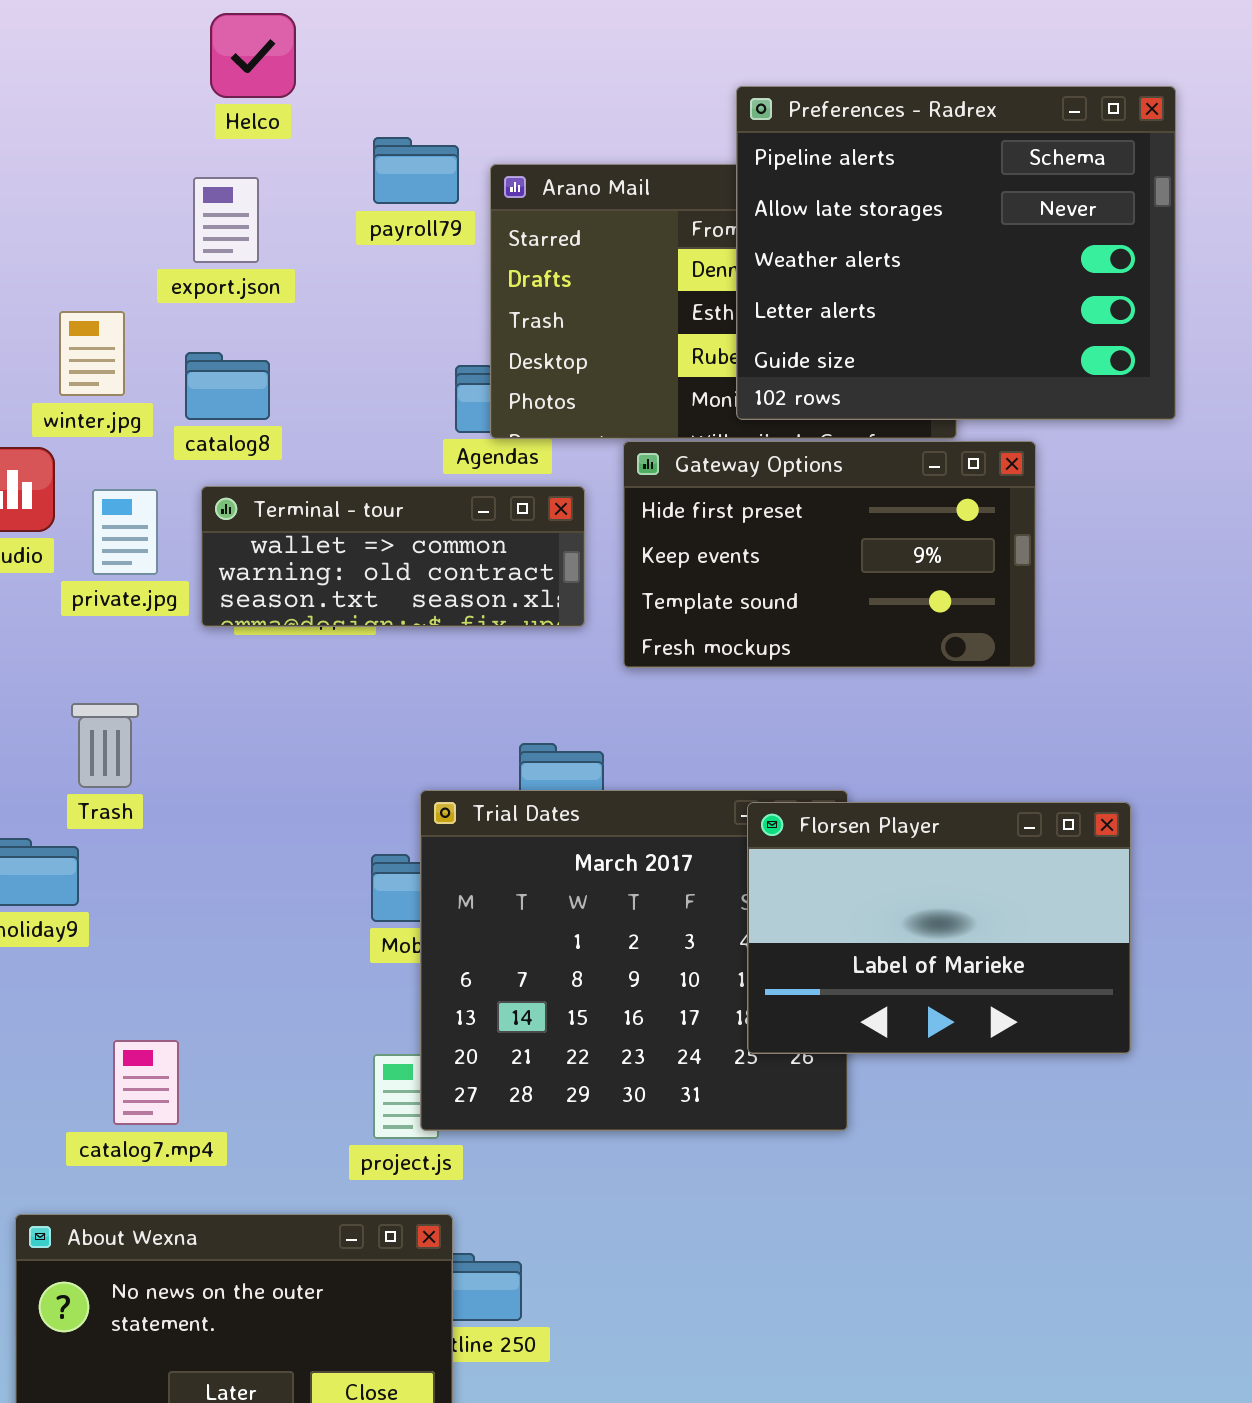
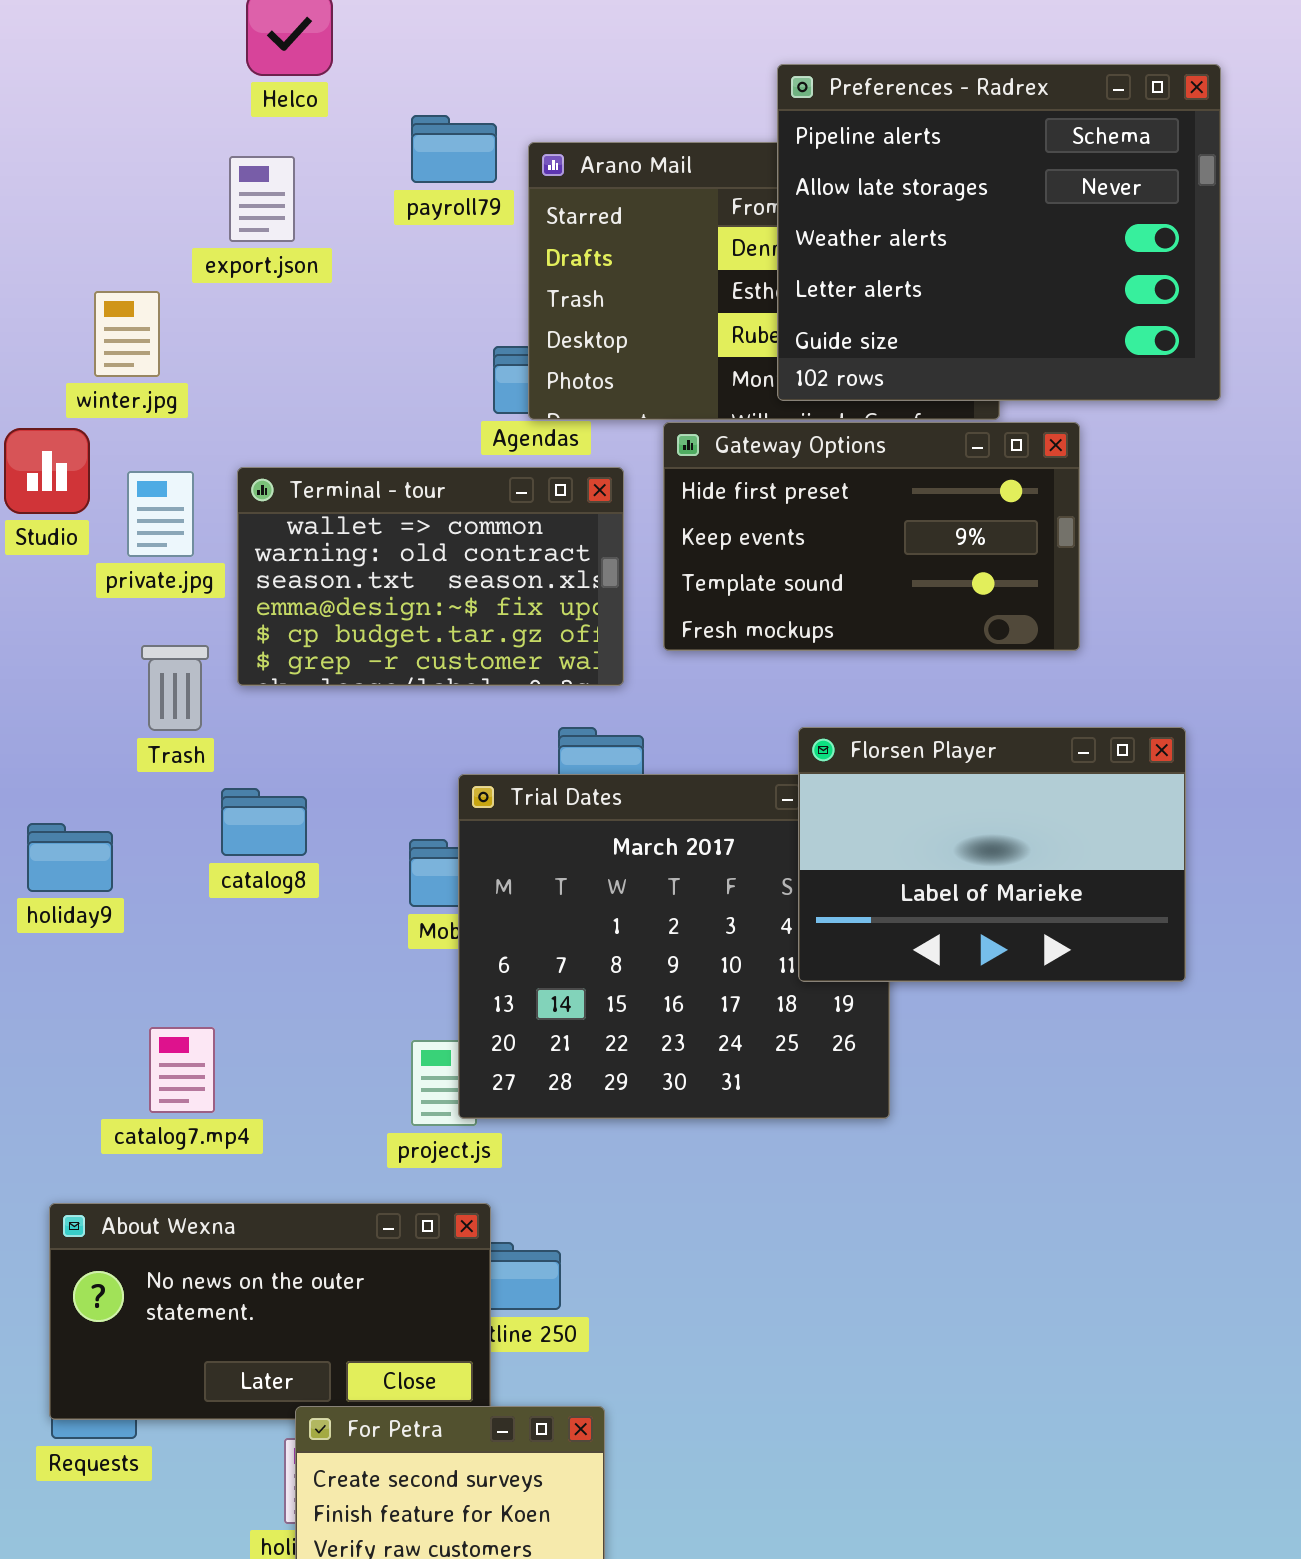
catalog8: [185,352,270,420] -> [221,788,307,856], moved
Terminal - tour: [201,486,585,627] -> [237,467,624,686], resized
Trash: [71,703,139,788] -> [141,645,209,731], moved
Florsen Player: [747,802,1131,1054] -> [798,727,1186,982], moved

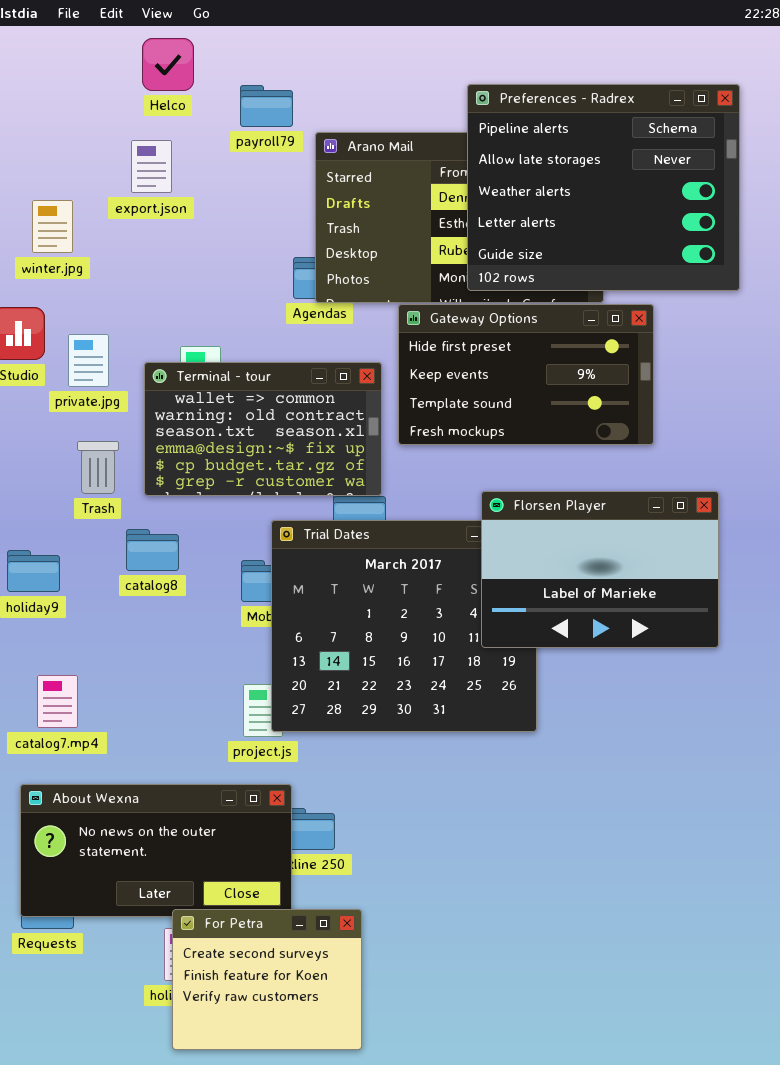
payroll79: [411,115,497,183] -> [240,85,293,127], moved
winter.jpg: [94,291,160,377] -> [32,200,73,253], moved
Terminal - tour: [237,467,624,686] -> [144,362,382,496], moved
catalog7.mp4: [149,1027,215,1113] -> [37,675,78,728], moved

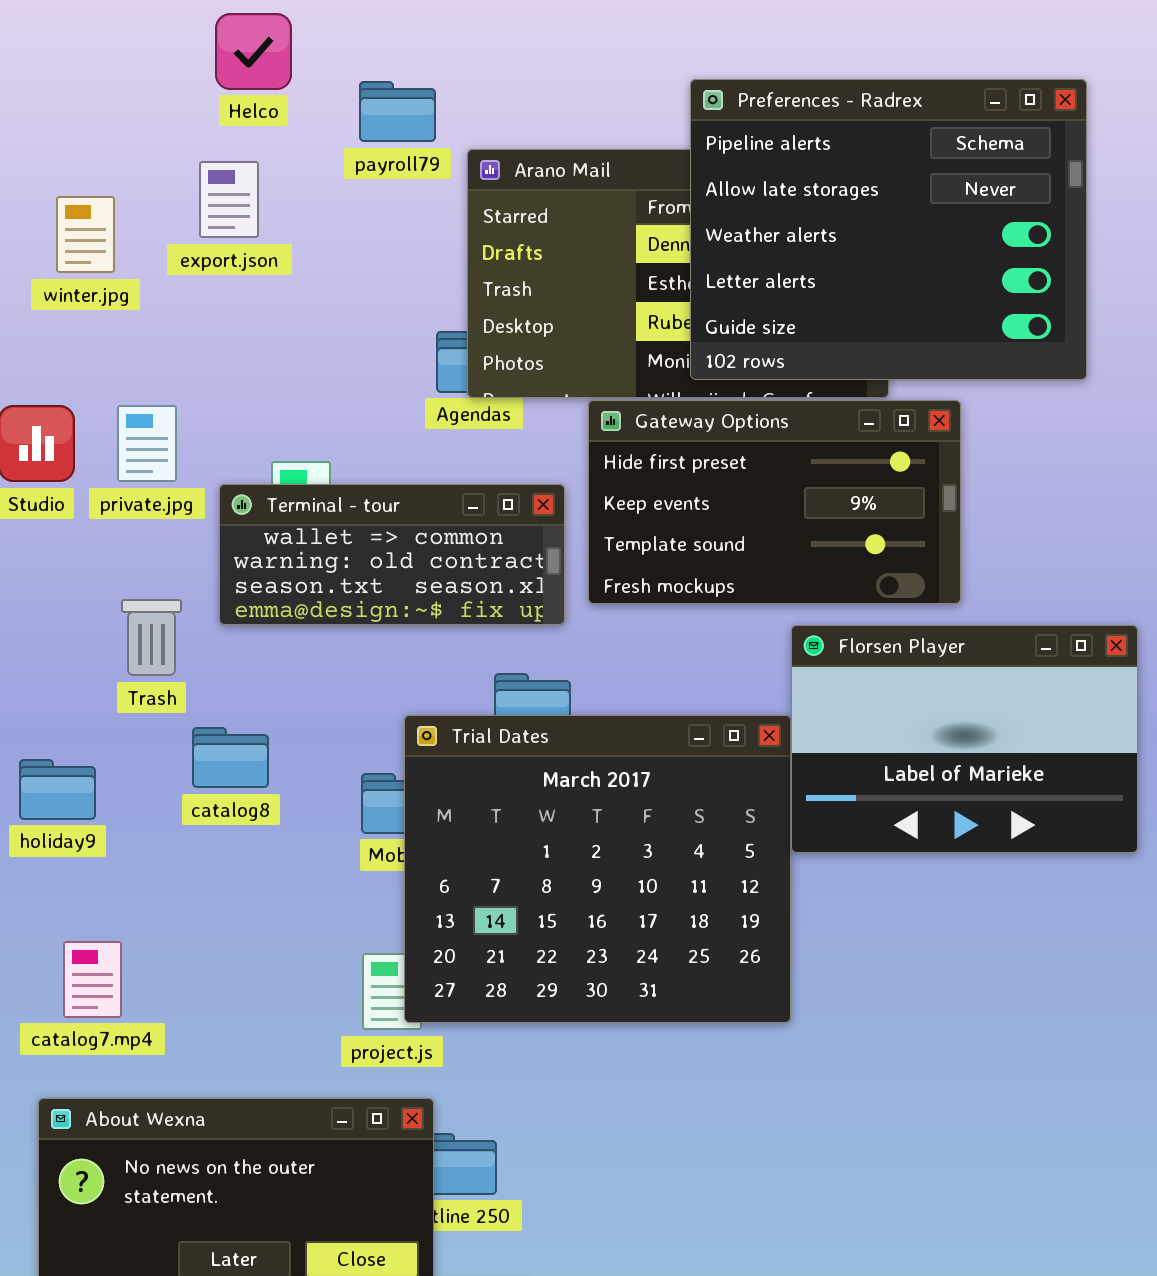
winter.jpg: [32,200,73,253] -> [56,196,115,273], moved
private.jpg: [68,334,109,387] -> [117,405,177,482], moved
Terminal - tour: [144,362,382,496] -> [219,484,565,625], resized
Florsen Player: [481,491,719,648] -> [791,625,1138,853], moved

